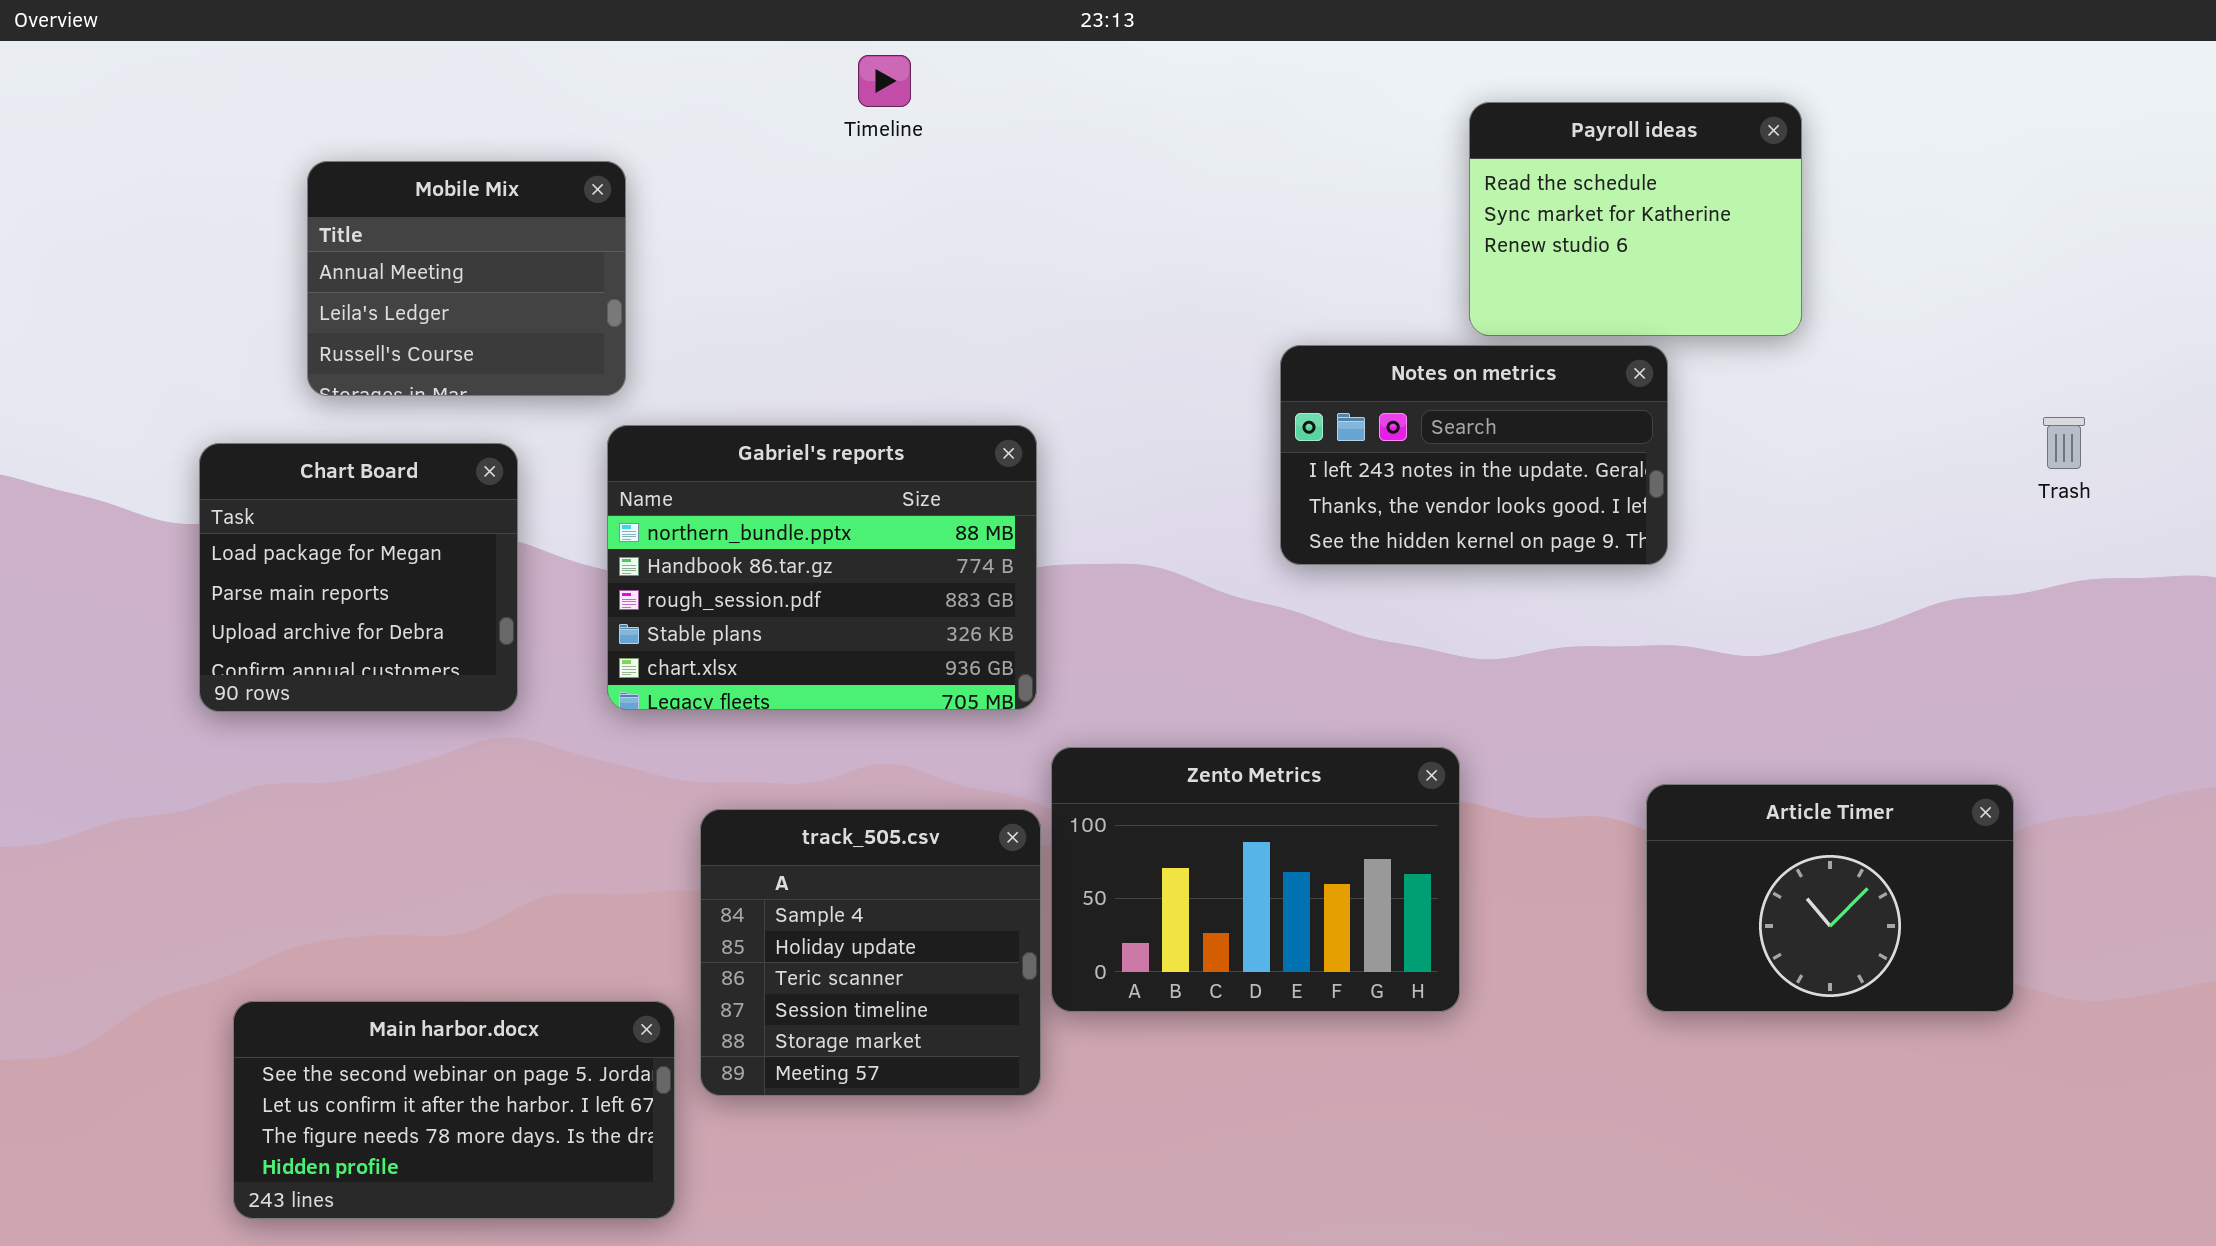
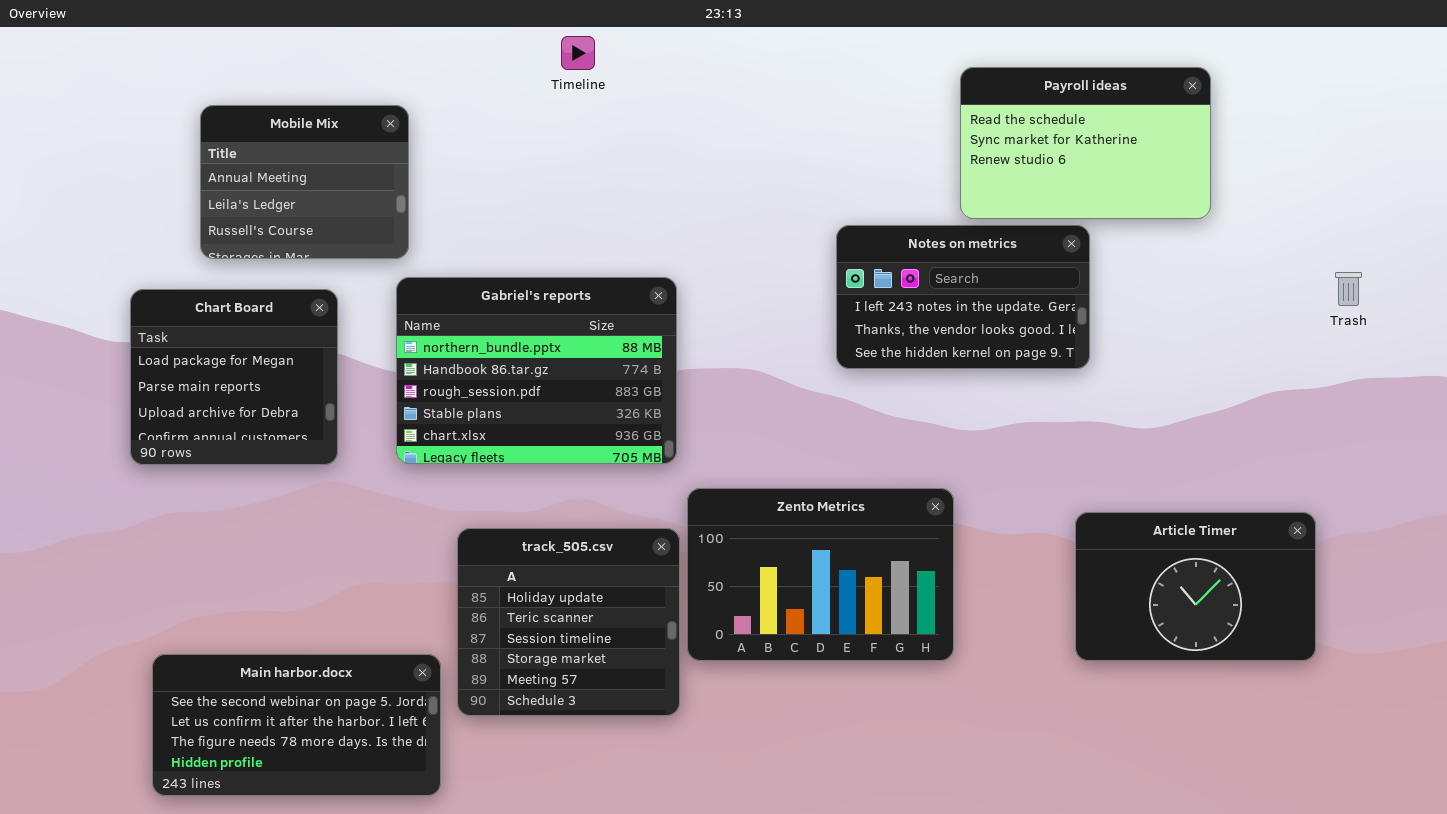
Payroll ideas: [1469,102,1802,336] -> [960,67,1211,219], resized
track_505.csv: [700,809,1041,1096] -> [457,528,680,716], scrolled down 1 row

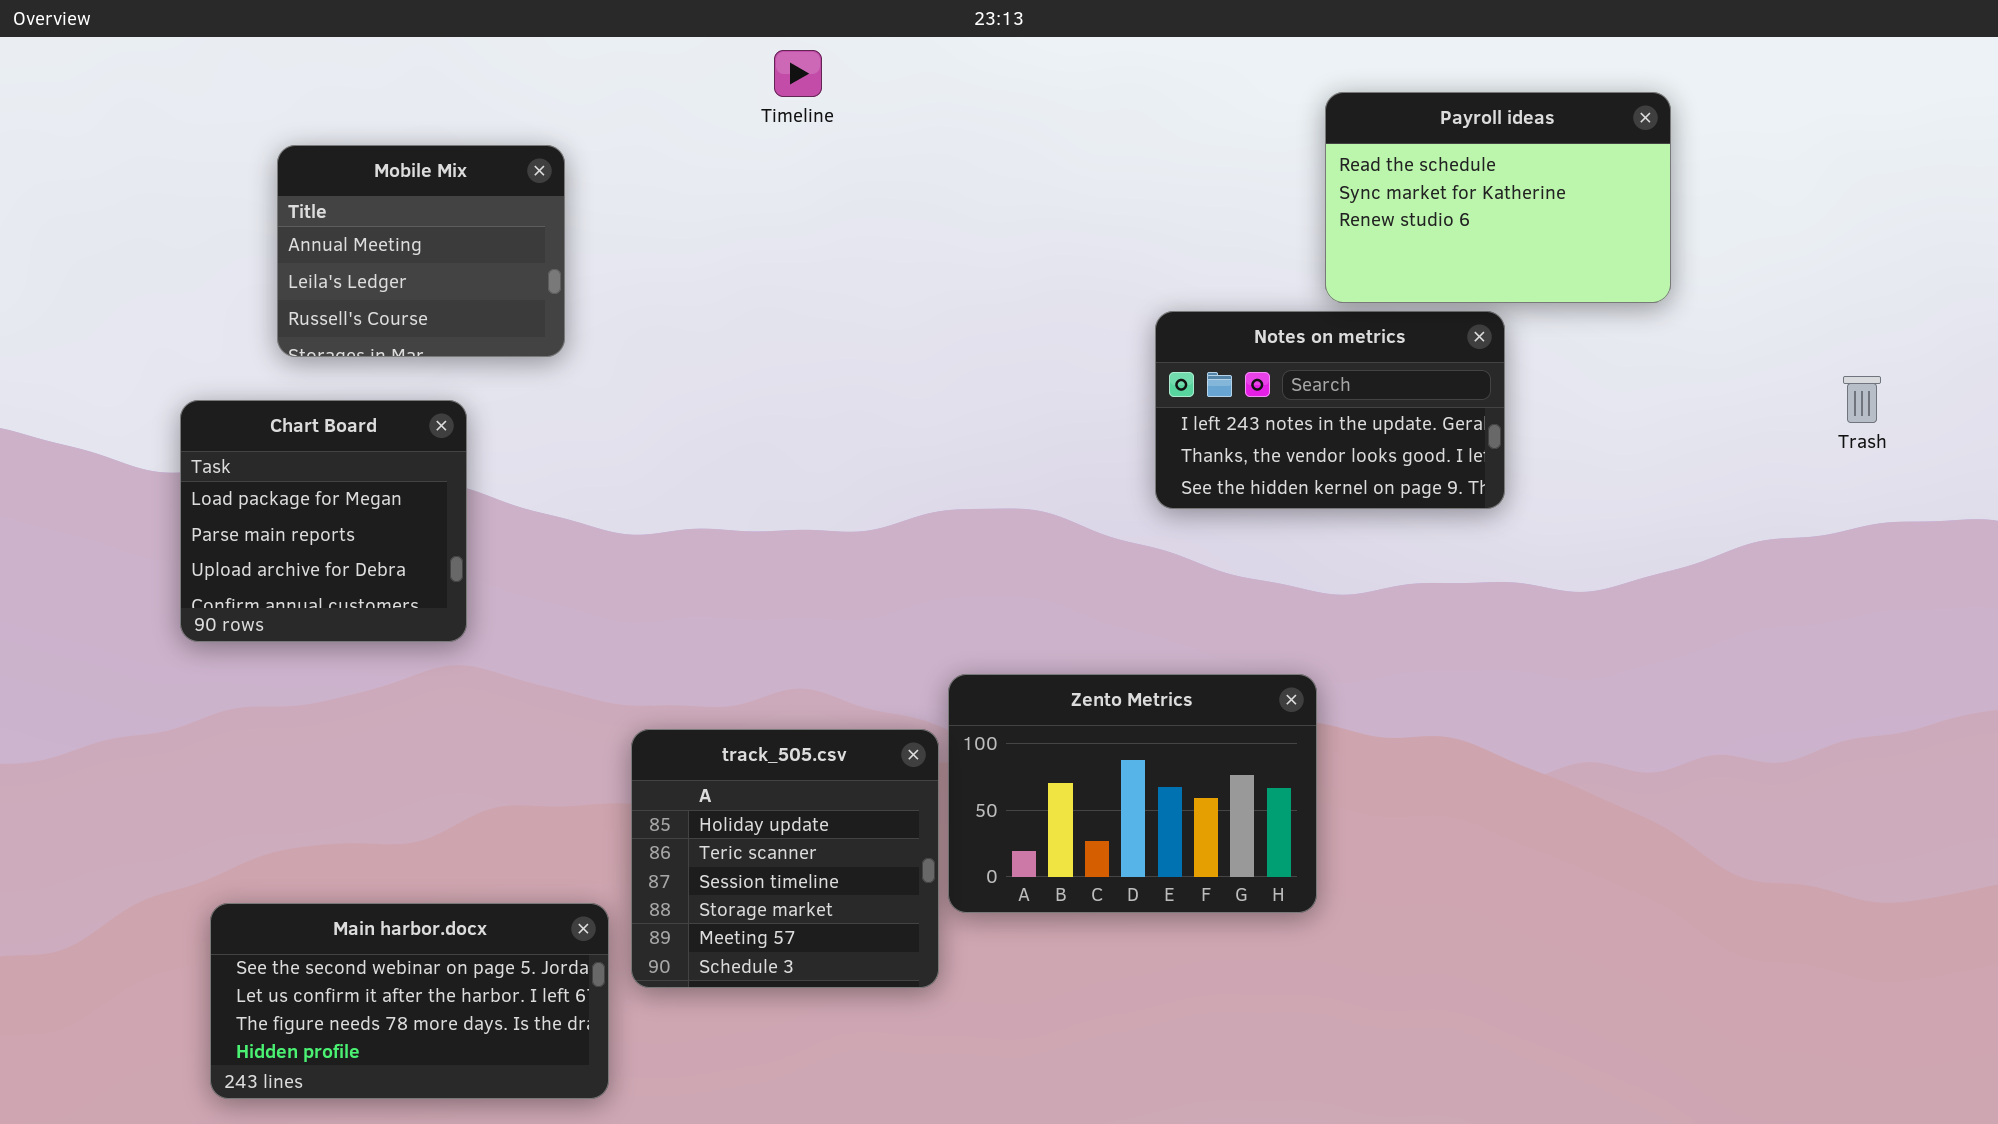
Gabriel's reports: [396,277,677,464] -> none, closed
Article Timer: [1075,512,1316,661] -> none, closed

